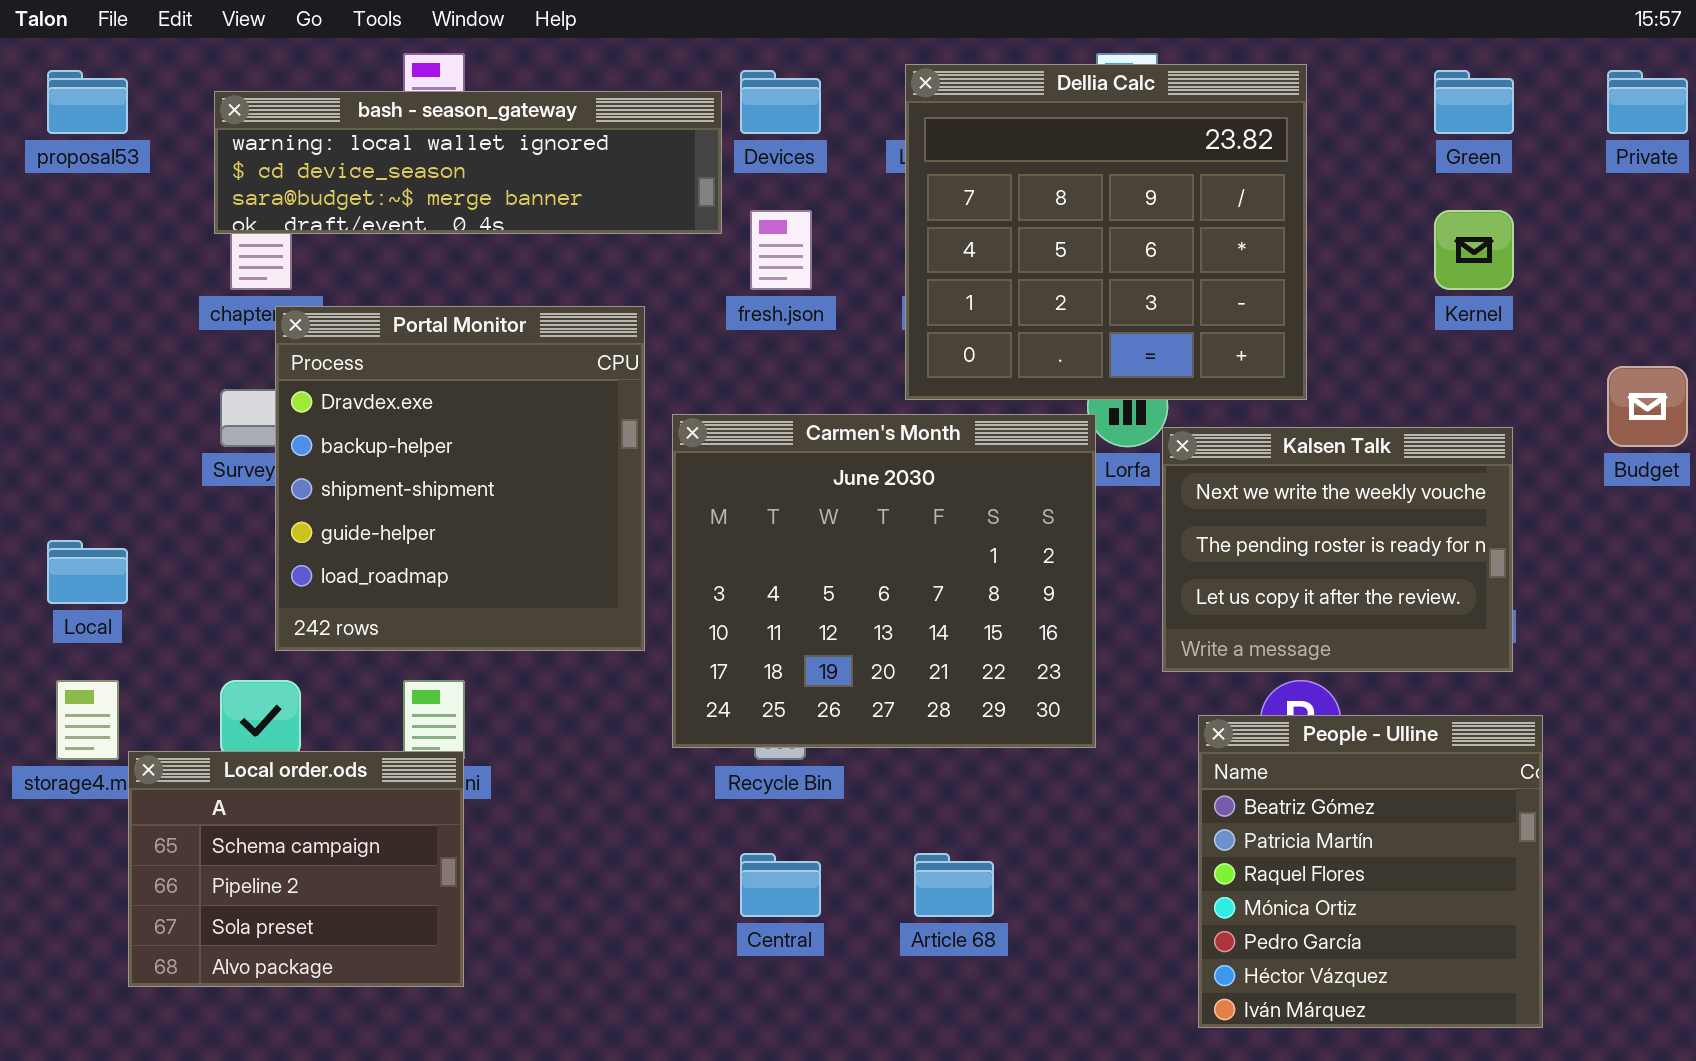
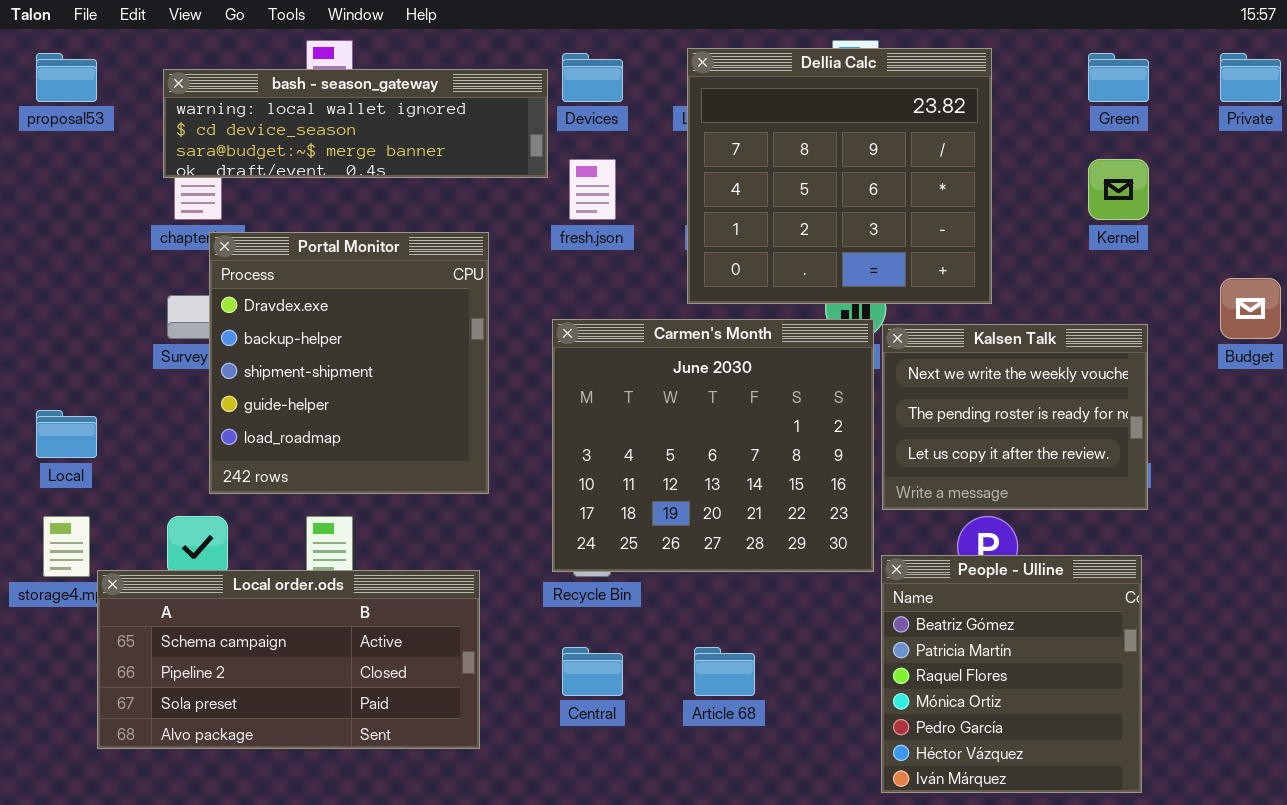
Carmen's Month: [672,414,1096,748] -> [552,319,874,572], moved
People - Ulline: [1198,715,1543,1028] -> [881,555,1142,793], moved
Local order.ods: [128,751,464,987] -> [97,570,480,749], resized

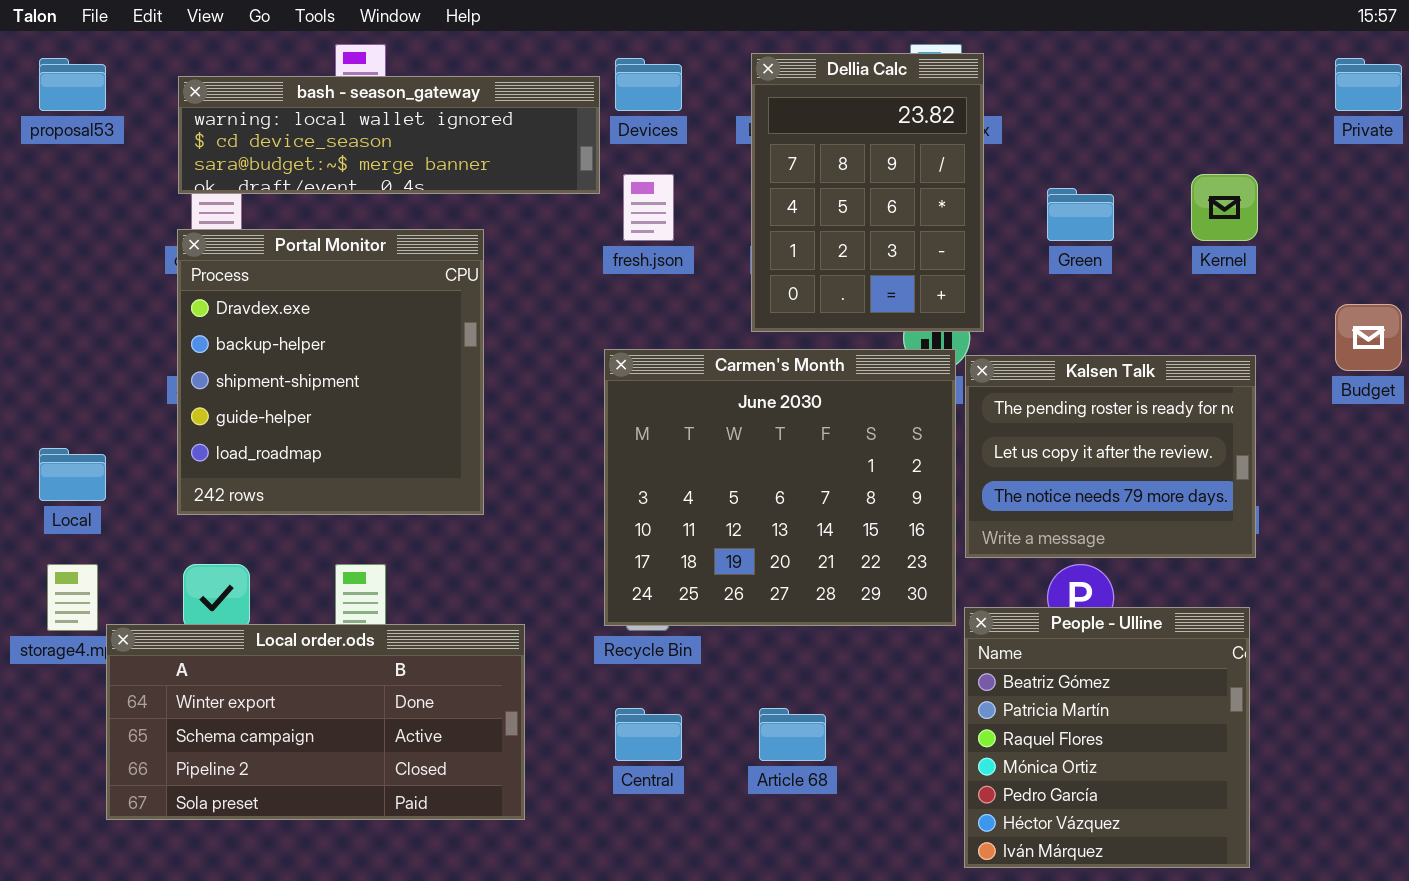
Dellia Calc: [687,48,992,304] -> [751,53,984,332], resized
Green: [1088,53,1149,102] -> [1047,188,1114,241], moved
Portal Monitor: [209,232,489,494] -> [177,229,484,515], moved
Kalsen Talk: [882,324,1148,510] -> [965,355,1256,558], scrolled down 1 row
Local order.ods: [97,570,480,749] -> [106,624,525,820], scrolled up 1 row

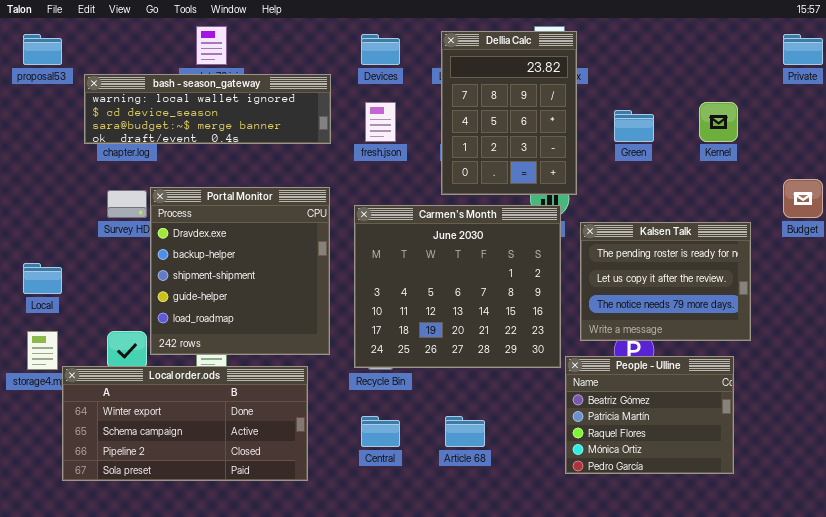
bash - season_gateway: [178,76,600,194] -> [84,74,331,144], moved
Portal Monitor: [177,229,484,515] -> [150,187,330,355], moved
Kalsen Talk: [965,355,1256,558] -> [580,222,751,341], moved
People - Ulline: [964,607,1250,868] -> [565,356,734,474], resized

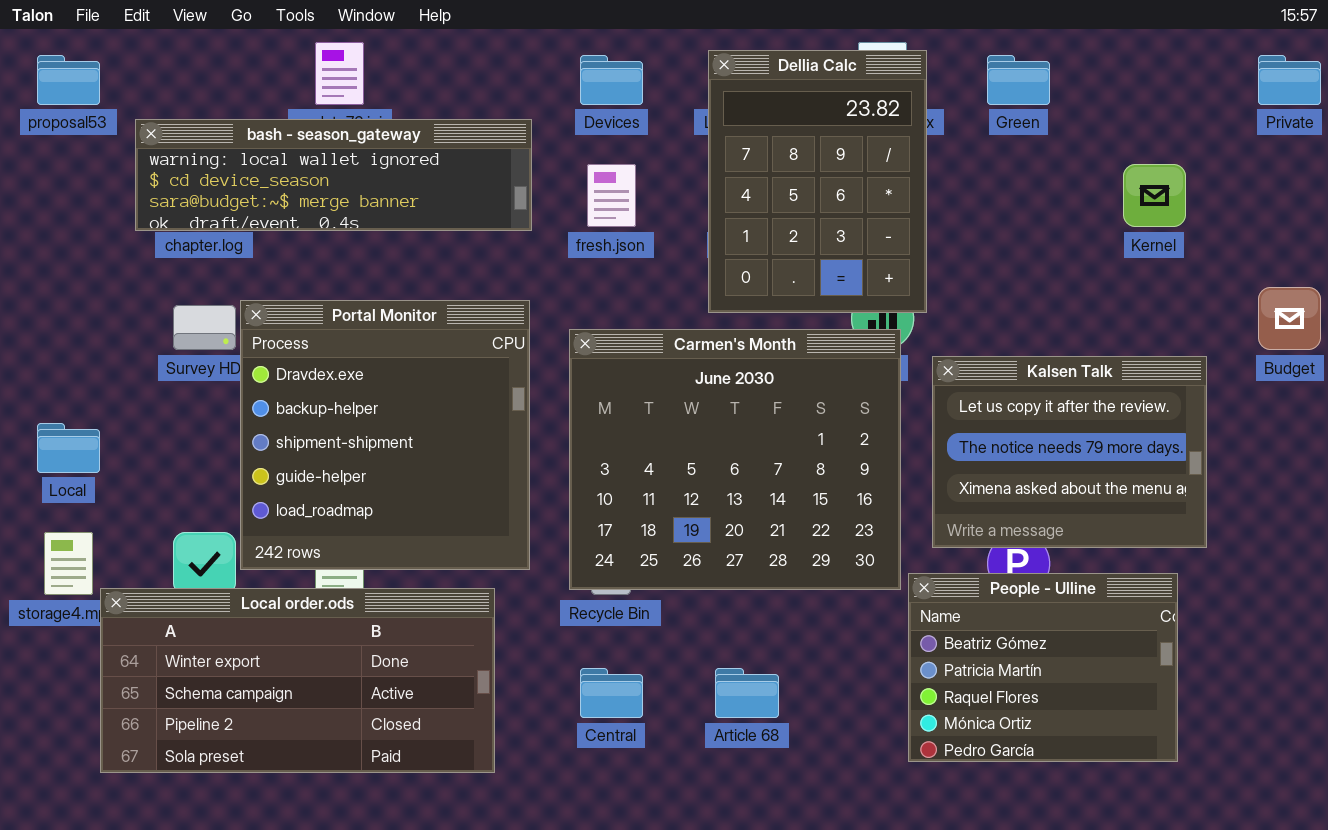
Green: [614,110,654,142] -> [987,55,1050,105], moved
Kalsen Talk: [580,222,751,341] -> [932,356,1207,548], scrolled down 1 row

